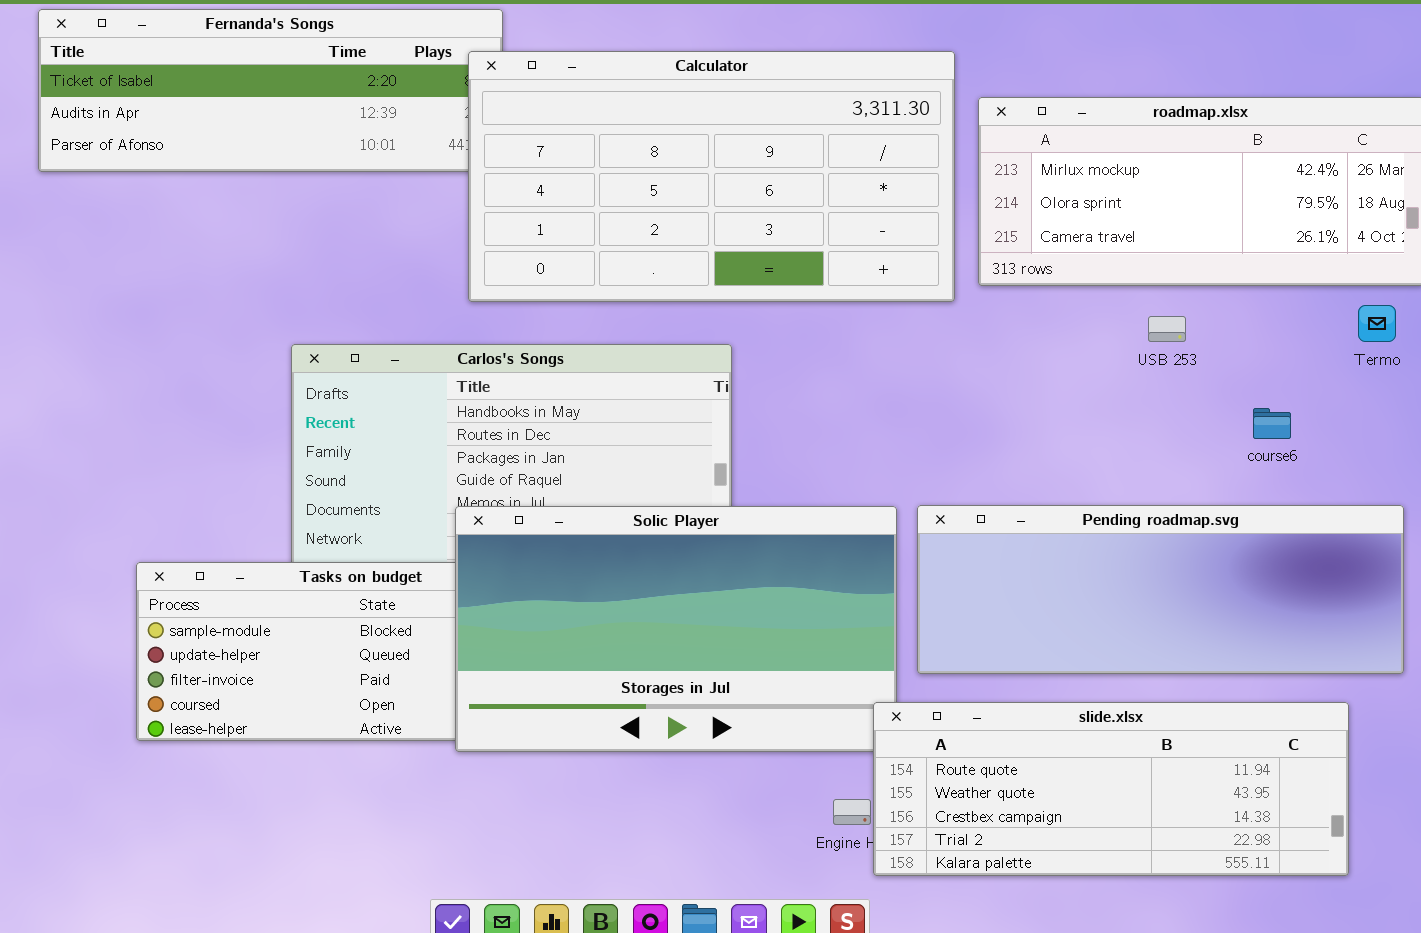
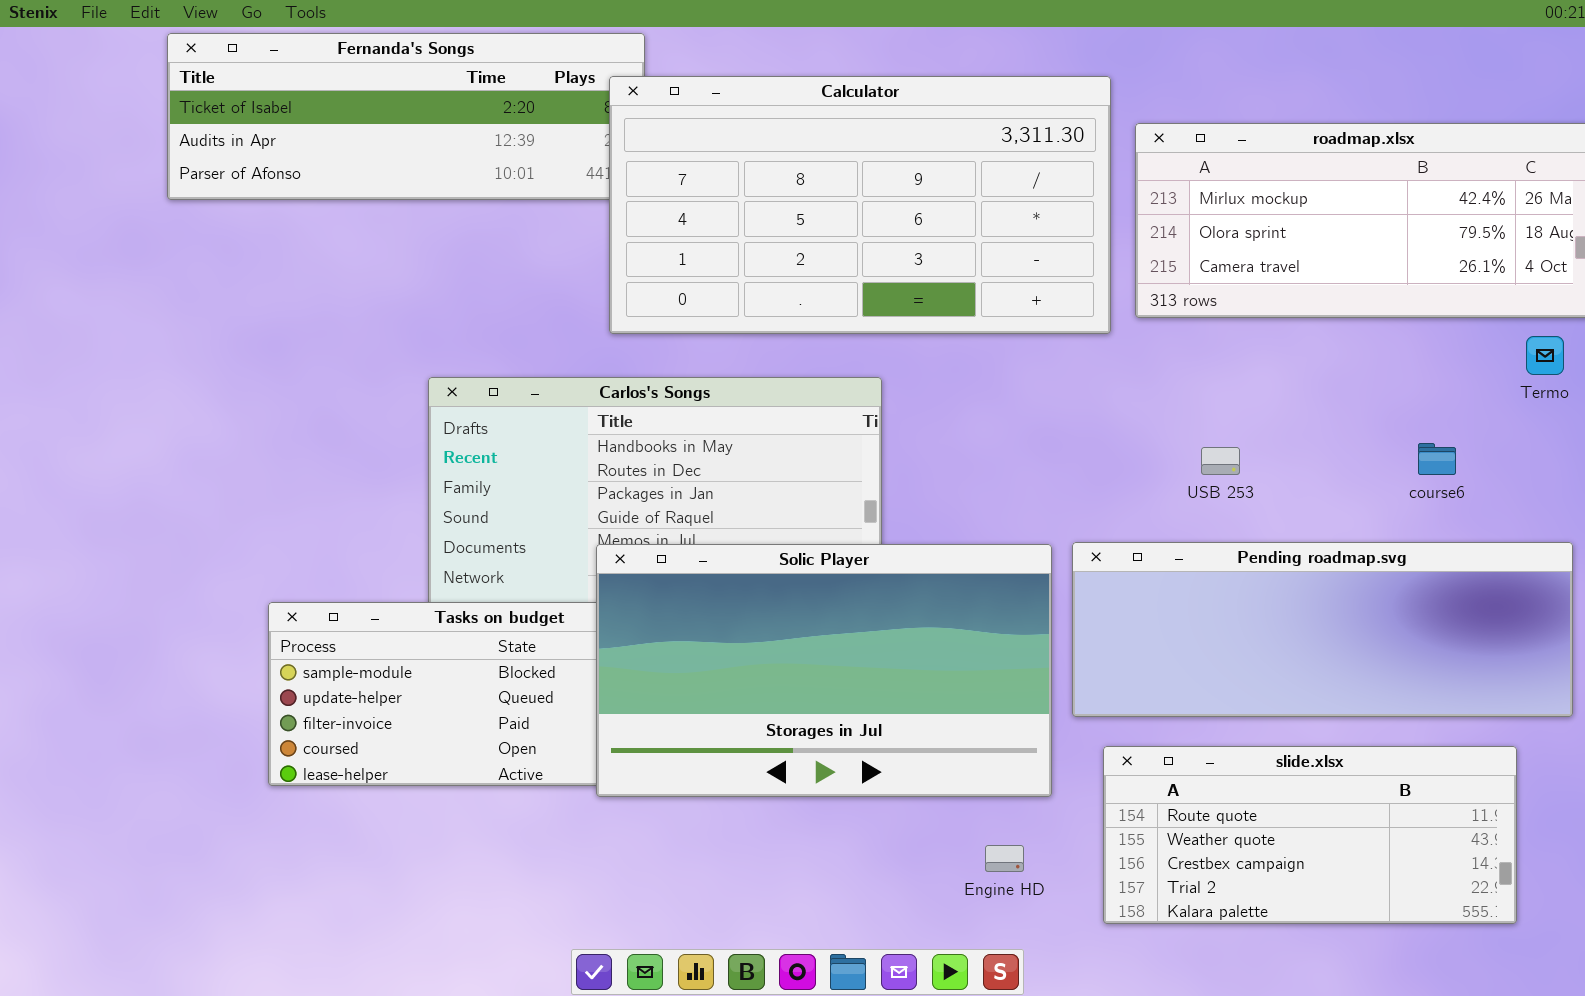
USB 253: [1148,316,1186,342] -> [1201,447,1240,475], moved
slide.xlsx: [873,702,1349,876] -> [1103,746,1517,924], resized

